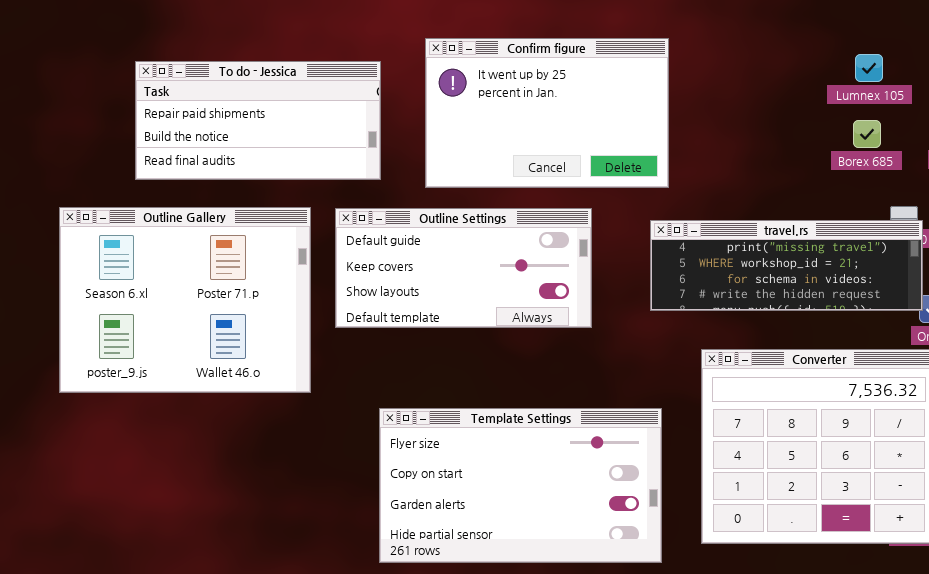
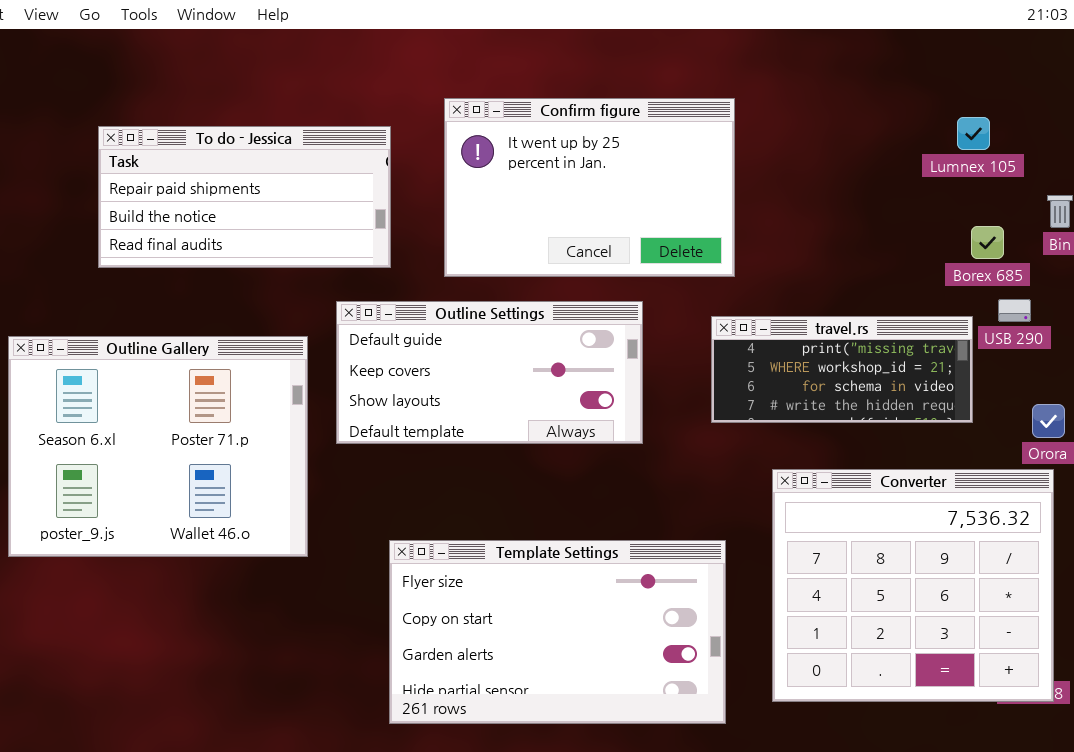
Borex 685: [853,120,881,148] -> [971,226,1004,259], moved
Outline Gallery: [59,207,311,393] -> [8,336,308,557], moved
travel.rs: [650,220,923,311] -> [711,316,973,423], resized

